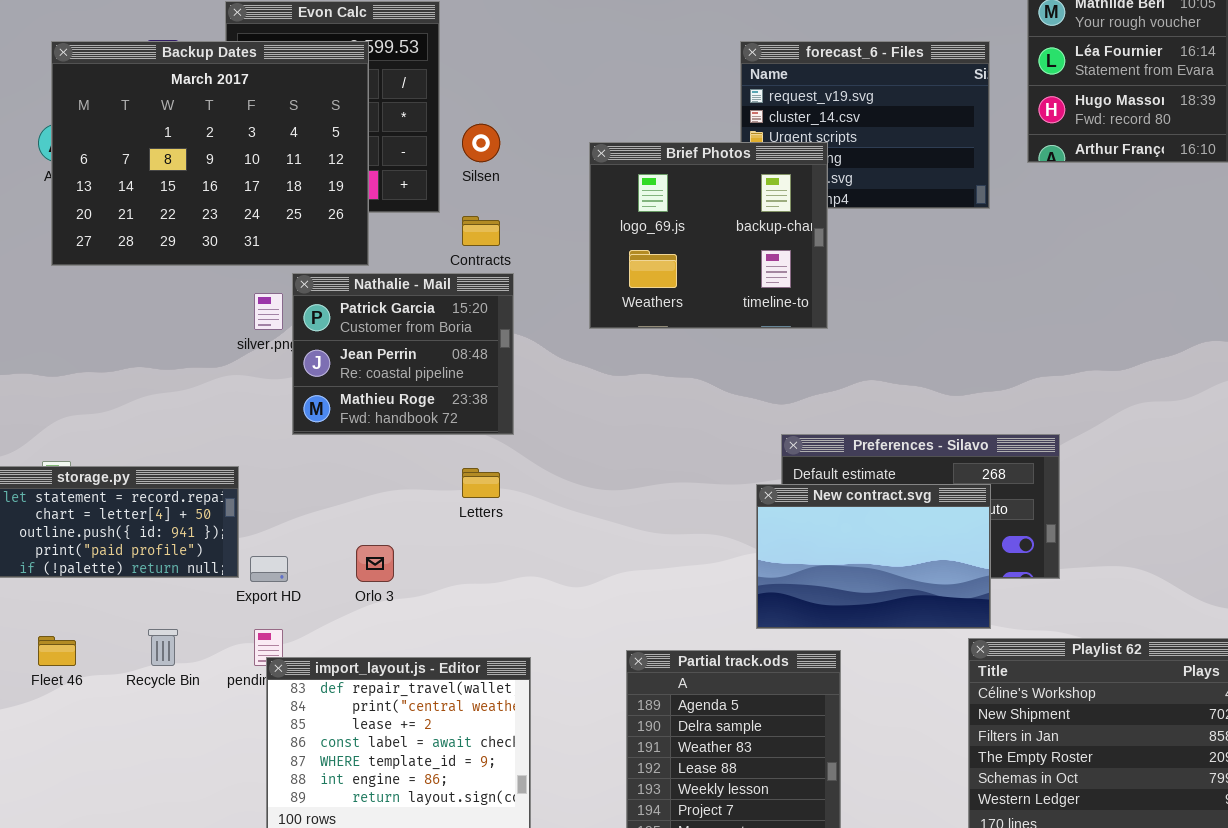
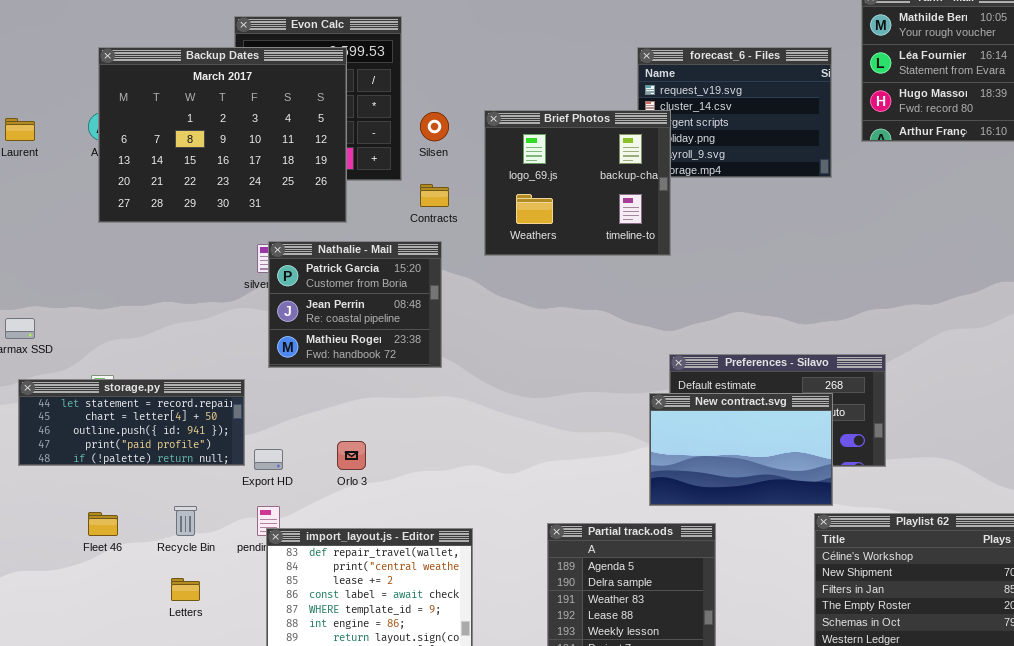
Brief Photos: [589,142,828,329] -> [484,110,671,256], moved
Nathalie - Mail: [292,273,514,435] -> [268,241,442,368], moved
Letters: [462,468,500,498] -> [171,578,200,601], moved

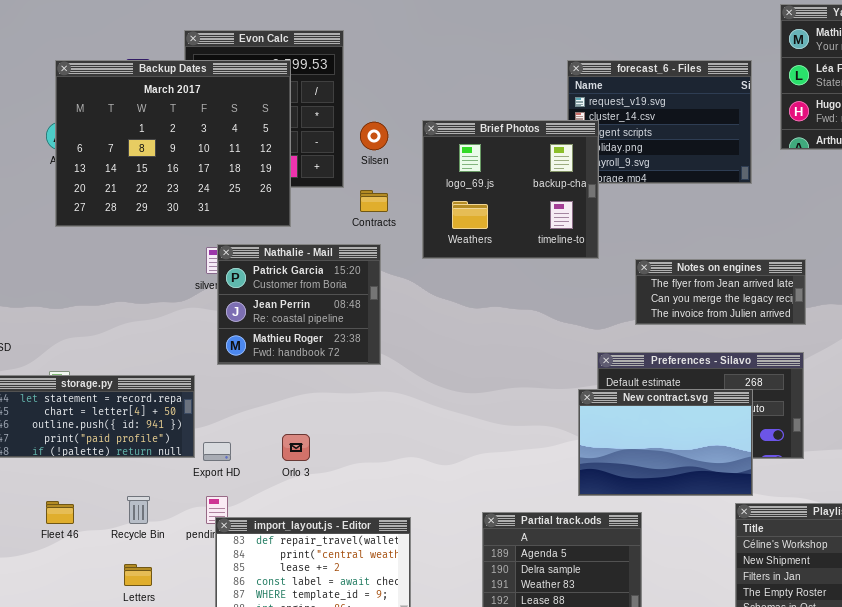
Notes on engines: none -> [635,259,806,325], opened

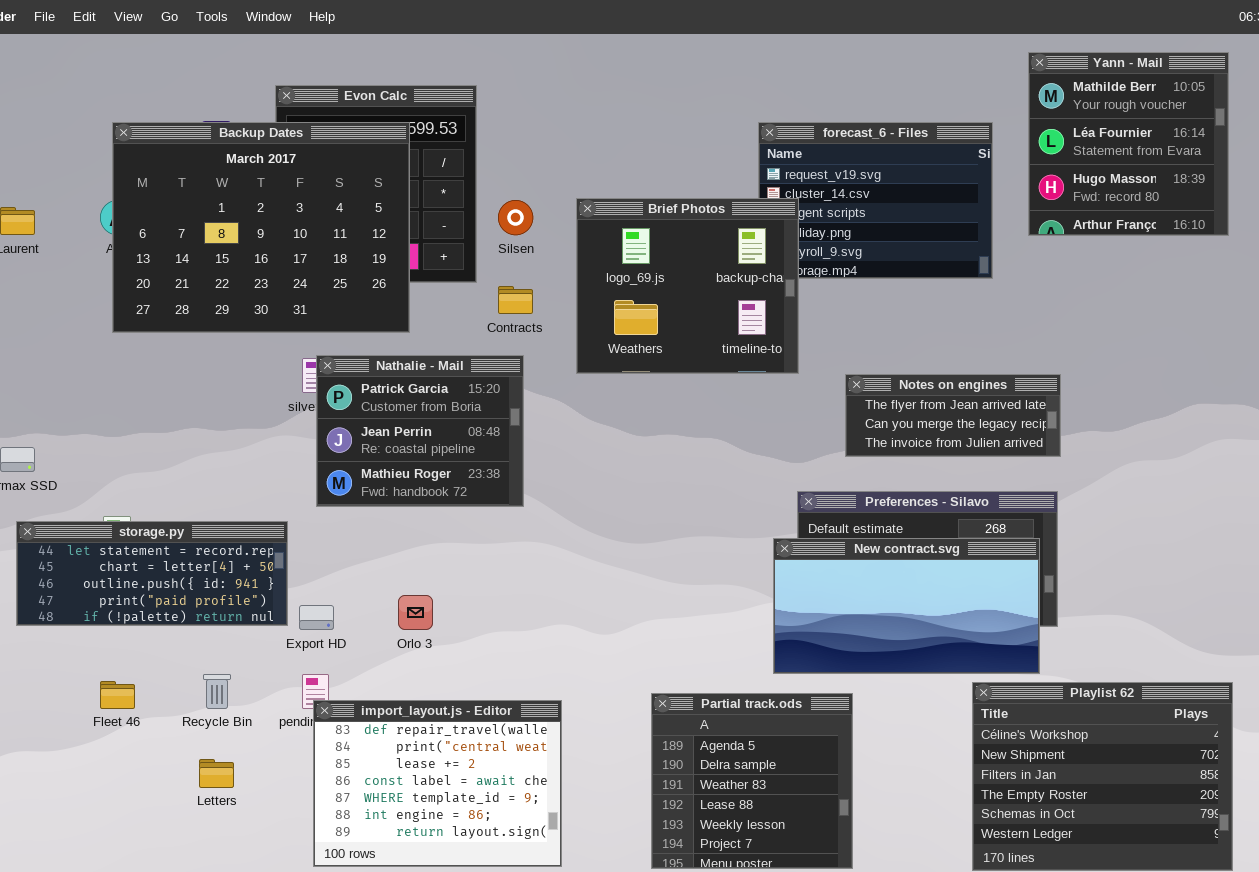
New contract.svg: [578,389,753,496] -> [773,538,1040,674], resized

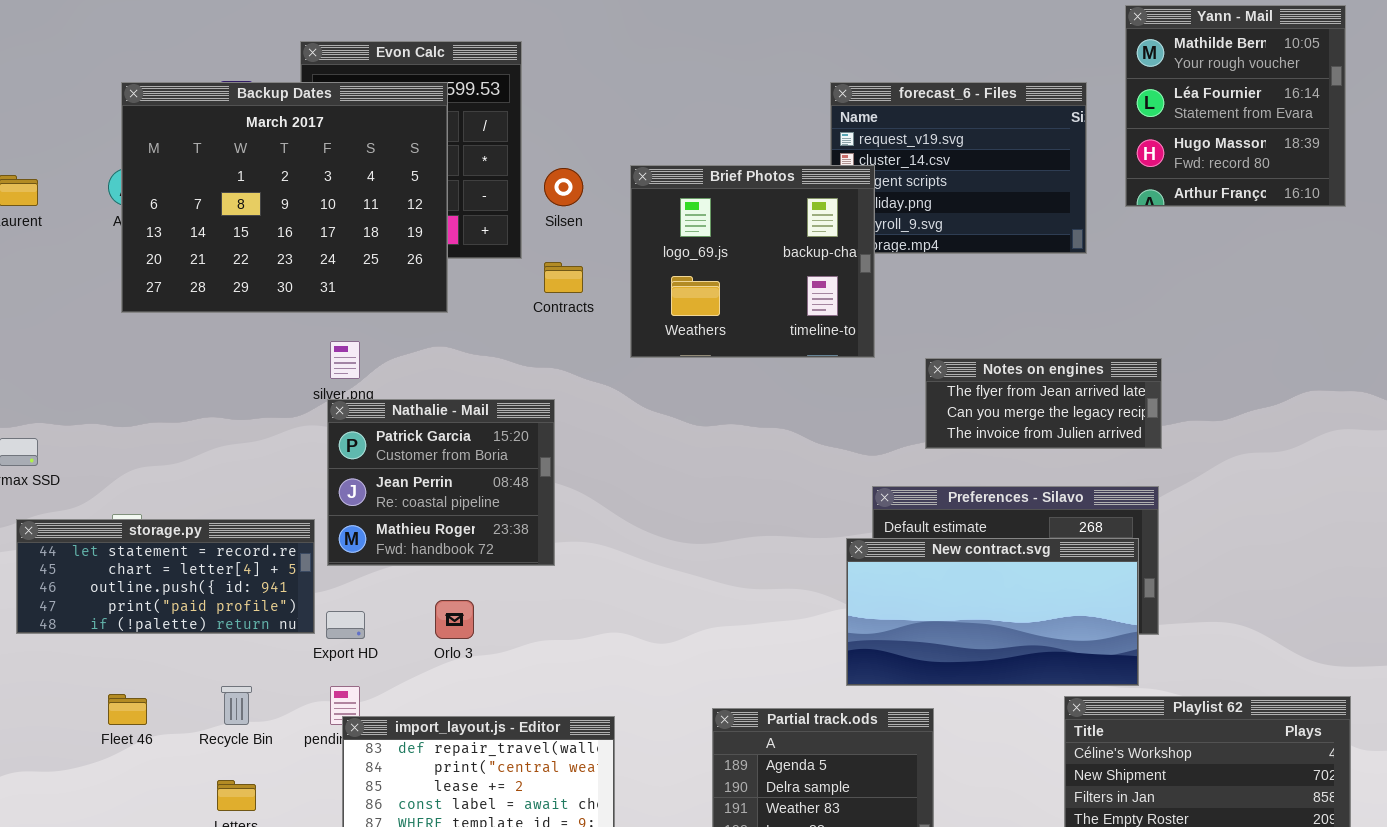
Nathalie - Mail: [316,355,524,507] -> [327,399,555,566], moved

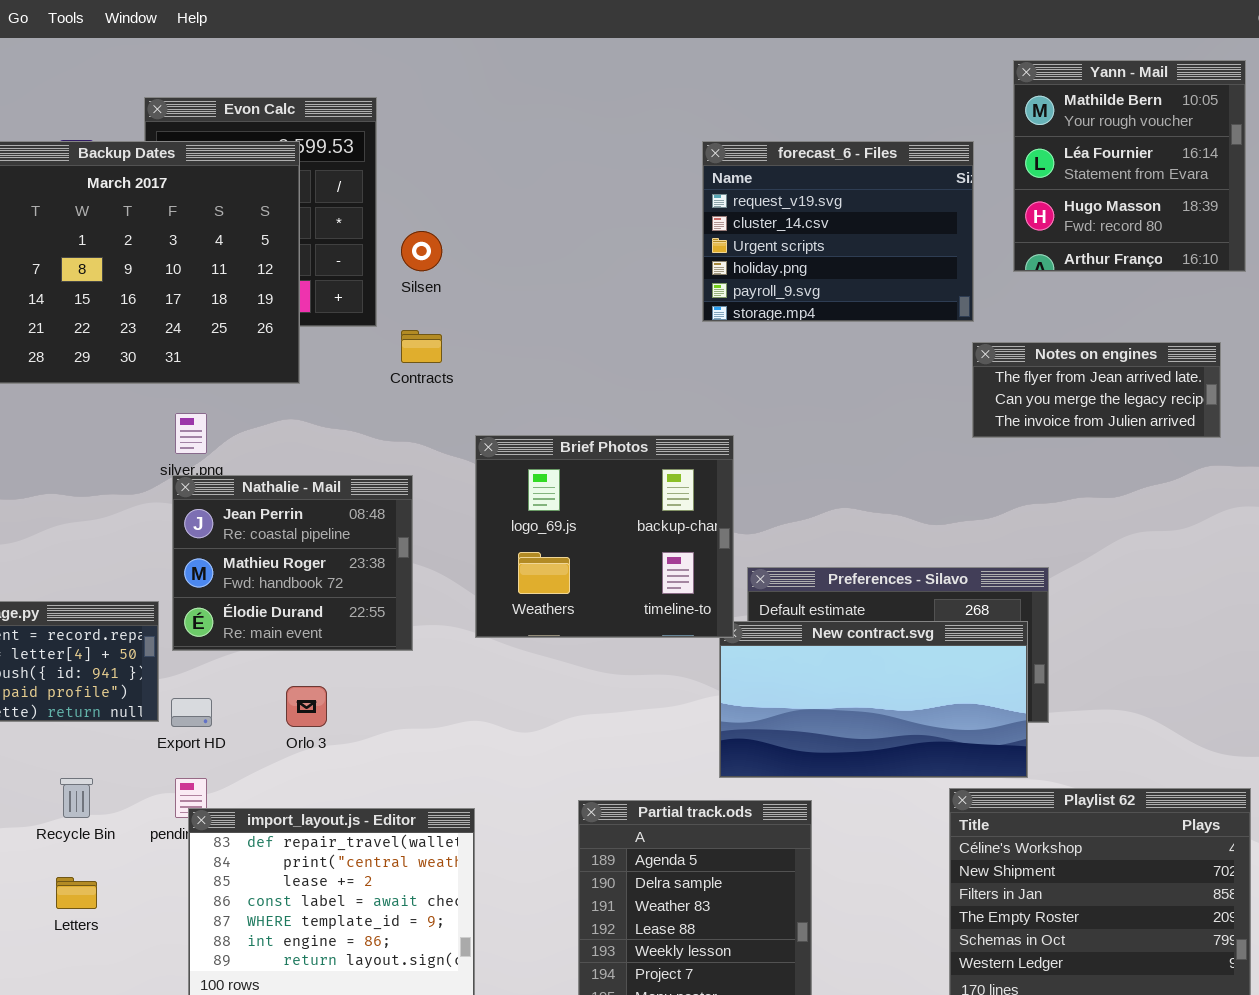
Brief Photos: [630,165,875,358] -> [475,435,734,638], moved
Notes on engines: [925,358,1162,449] -> [972,342,1221,438], moved
Nathalie - Mail: [327,399,555,566] -> [172,475,413,651], scrolled down 1 row

